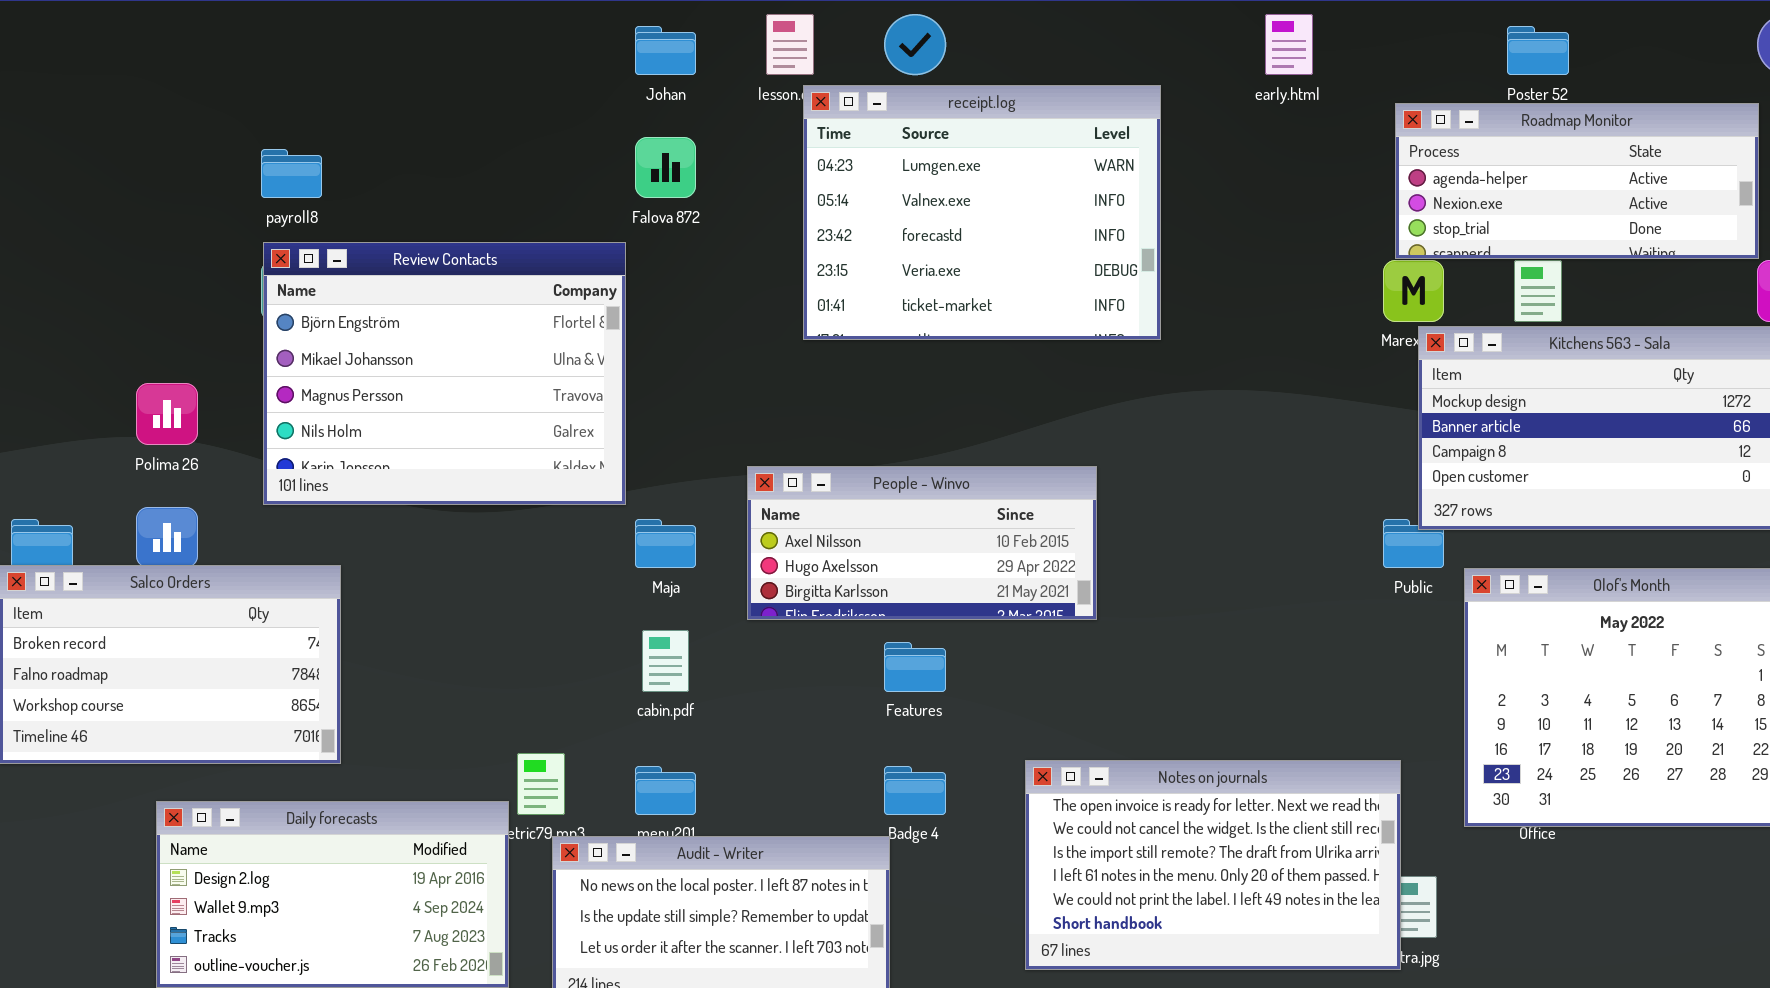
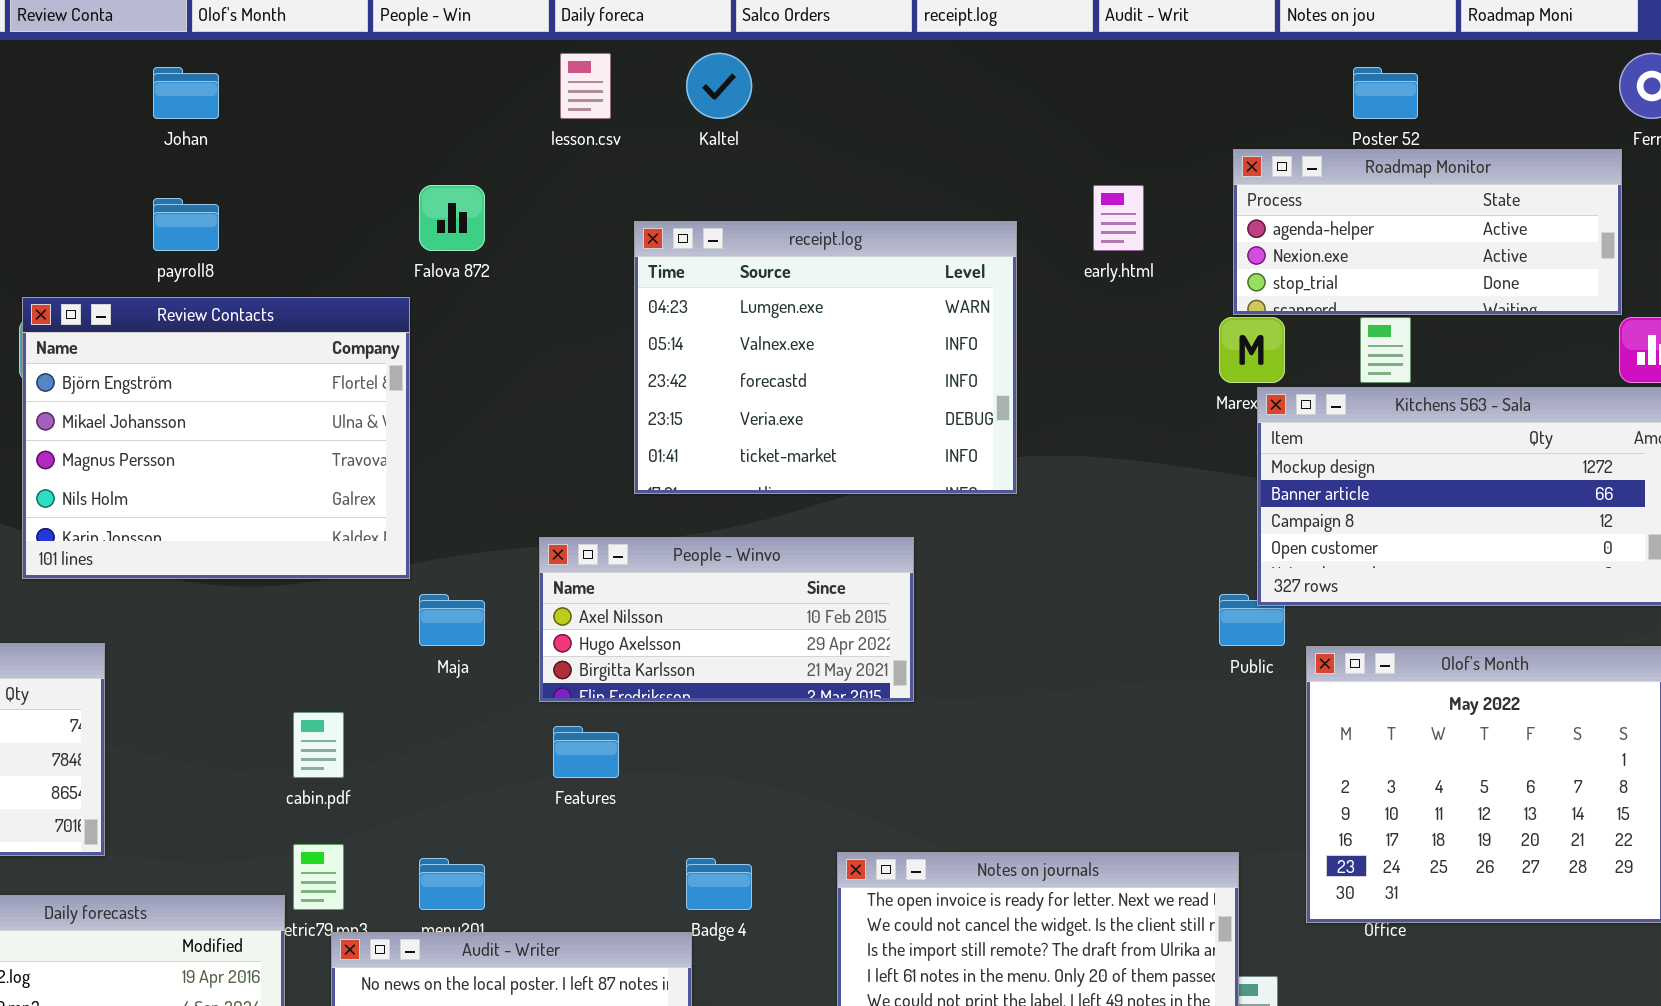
early.html: [1265,14,1313,75] -> [1093,185,1144,251], moved
Johan: [635,26,696,75] -> [153,67,219,119], moved
receipt.log: [803,85,1161,340] -> [634,221,1017,494], moved
payroll8: [261,149,322,198] -> [153,198,219,251], moved
cabin.pdf: [642,630,689,692] -> [293,712,344,778], moved
Features: [884,642,946,692] -> [553,726,619,778], moved

